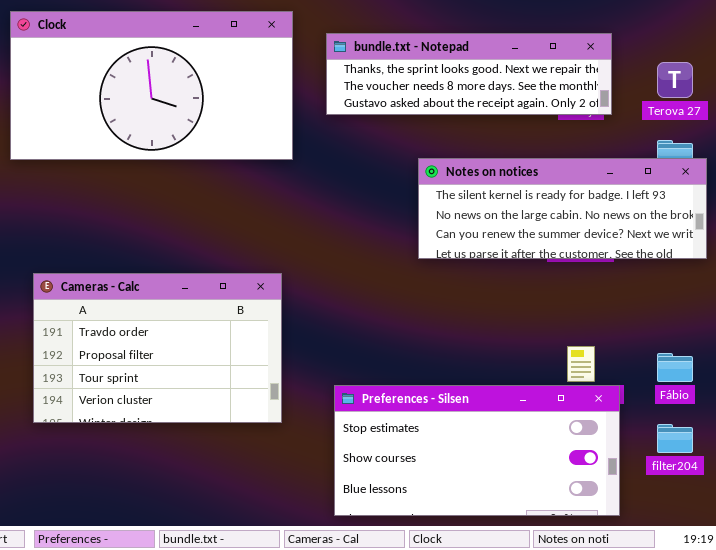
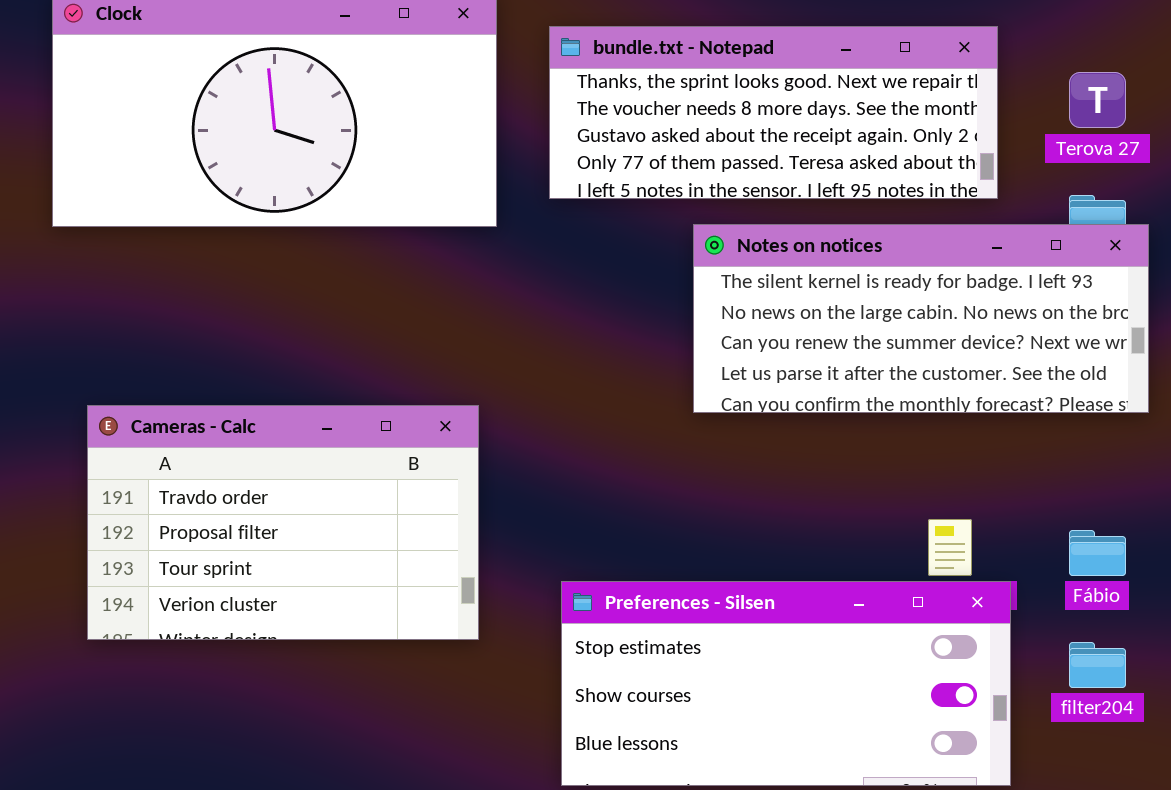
bundle.txt - Notepad: [326,33,612,115] -> [549,26,998,199], resized
Notes on notices: [418,158,707,259] -> [693,224,1149,413], resized

